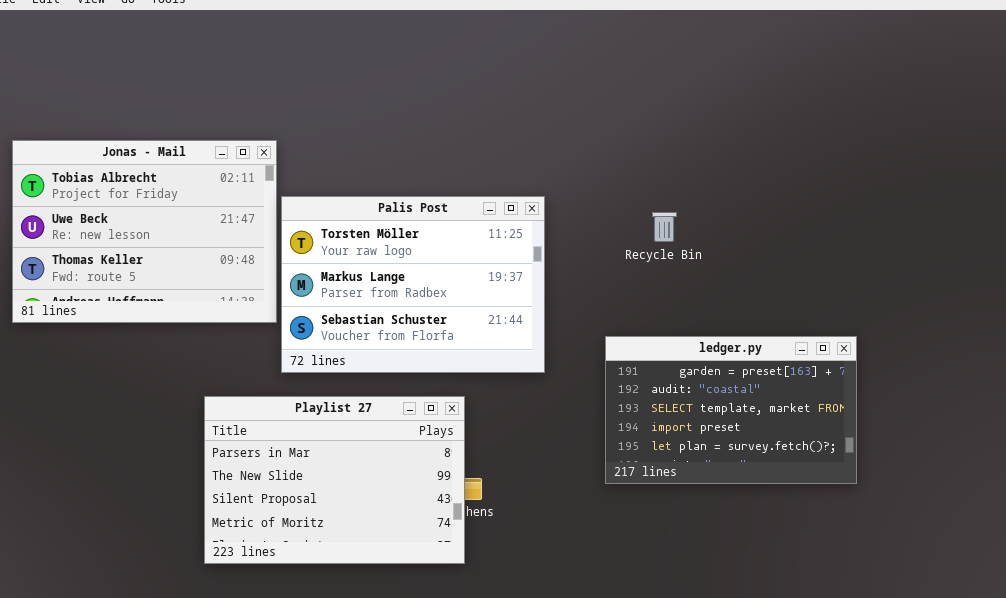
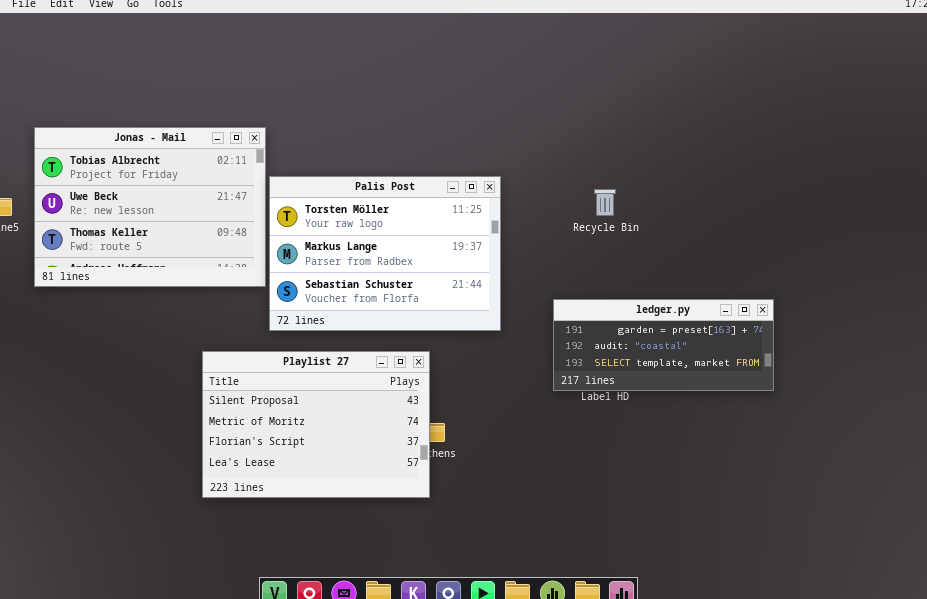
ledger.py: [605,336,857,484] -> [553,299,774,391], resized
Playlist 27: [204,396,465,564] -> [202,351,430,498], scrolled down 2 rows

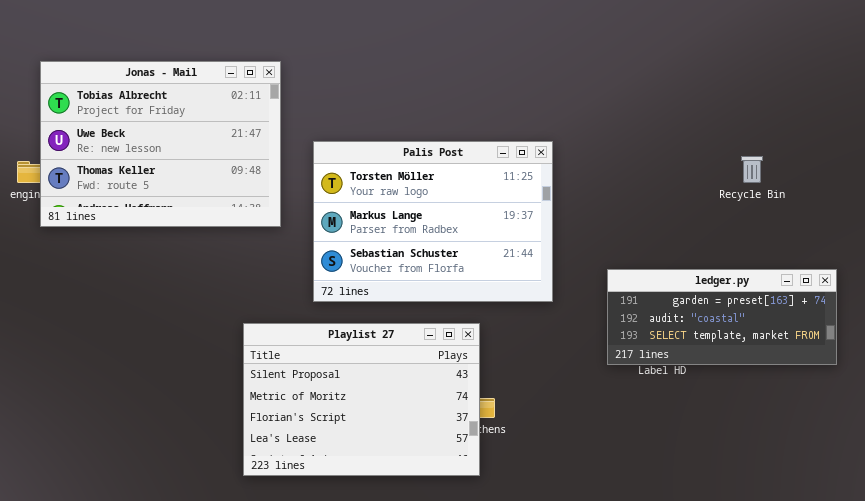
Jonas - Mail: [34,127,266,287] -> [40,61,281,227], moved
Recycle Bin: [594,189,616,216] -> [741,156,763,183], moved

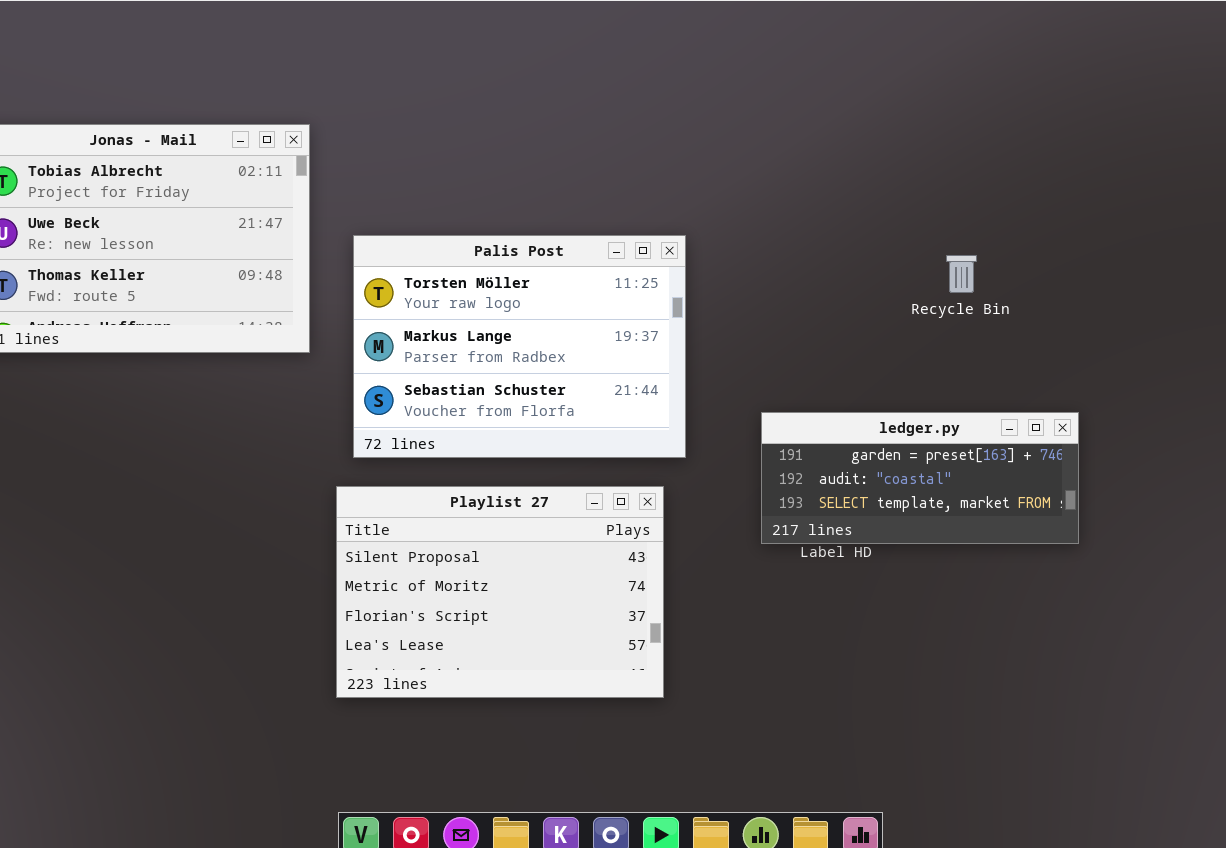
Playlist 27: [243,323,480,476] -> [336,486,664,698], moved

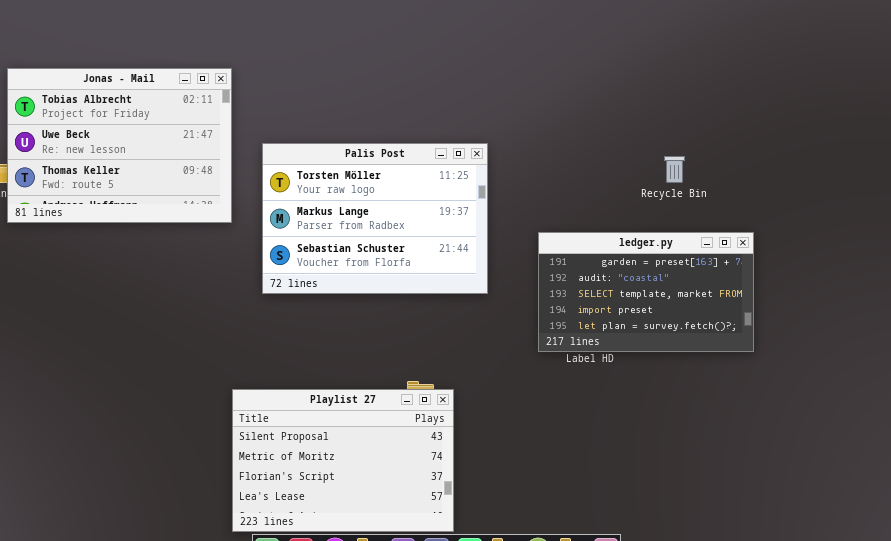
ledger.py: [761,412,1079,544] -> [538,232,754,352], resized
Playlist 27: [336,486,664,698] -> [232,389,454,532], moved

